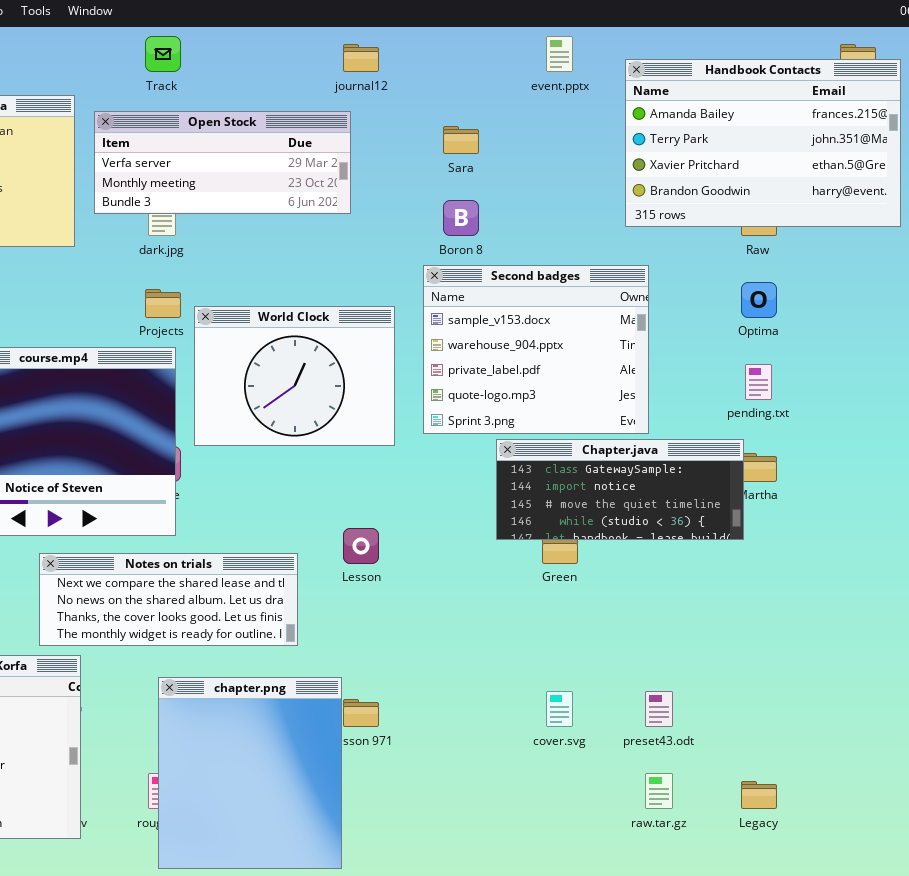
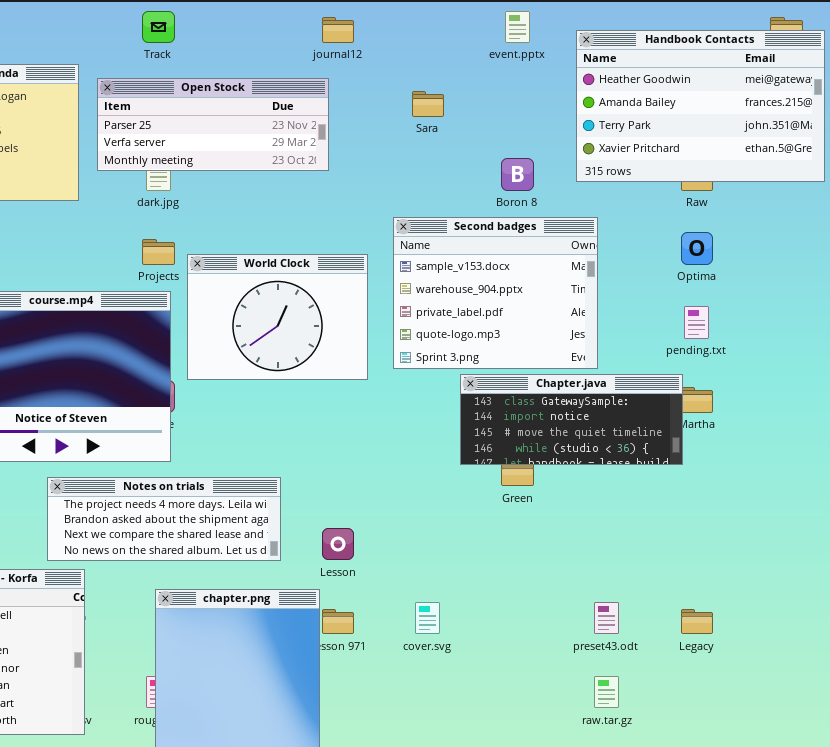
Handbook Contacts: [625,59,901,227] -> [576,30,825,182], scrolled up 1 row
Open Stock: [94,111,351,214] -> [97,78,329,171], scrolled up 1 row
Boron 8: [443,200,479,236] -> [501,158,534,191], moved
Lesson: [343,528,379,564] -> [322,528,354,560], moved
Notes on trials: [39,553,298,646] -> [47,477,281,561], scrolled up 2 rows
cover.svg: [546,691,573,727] -> [415,602,440,634], moved
Legacy: [741,781,777,809] -> [681,609,713,634], moved

